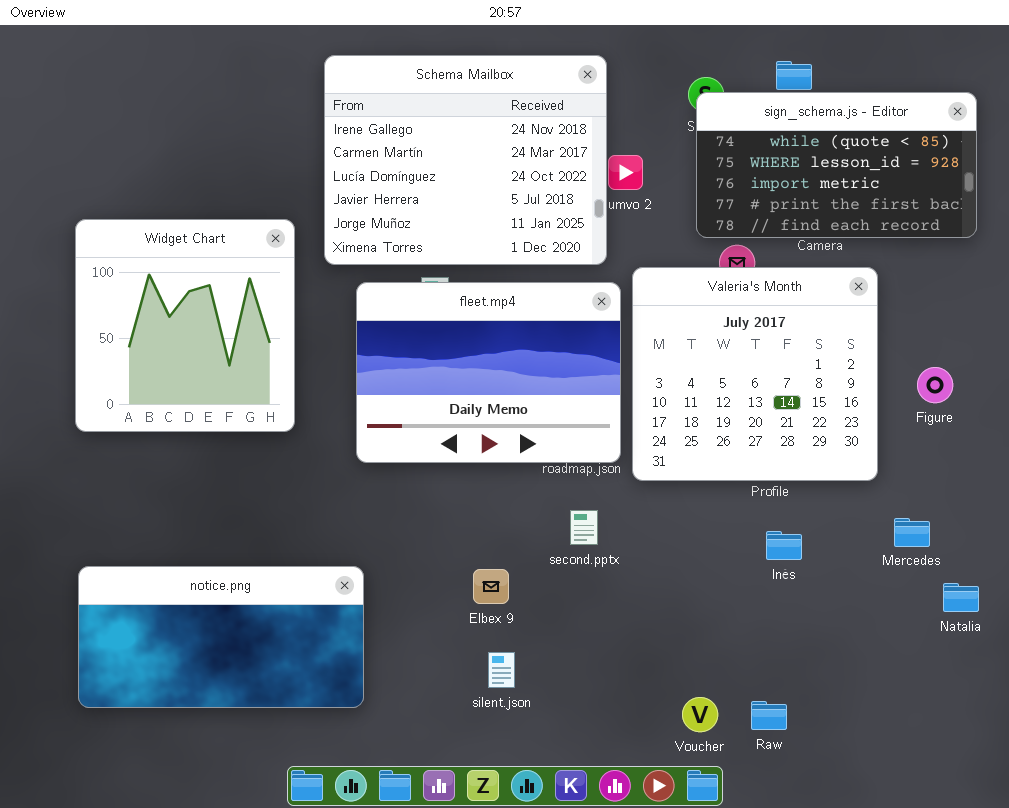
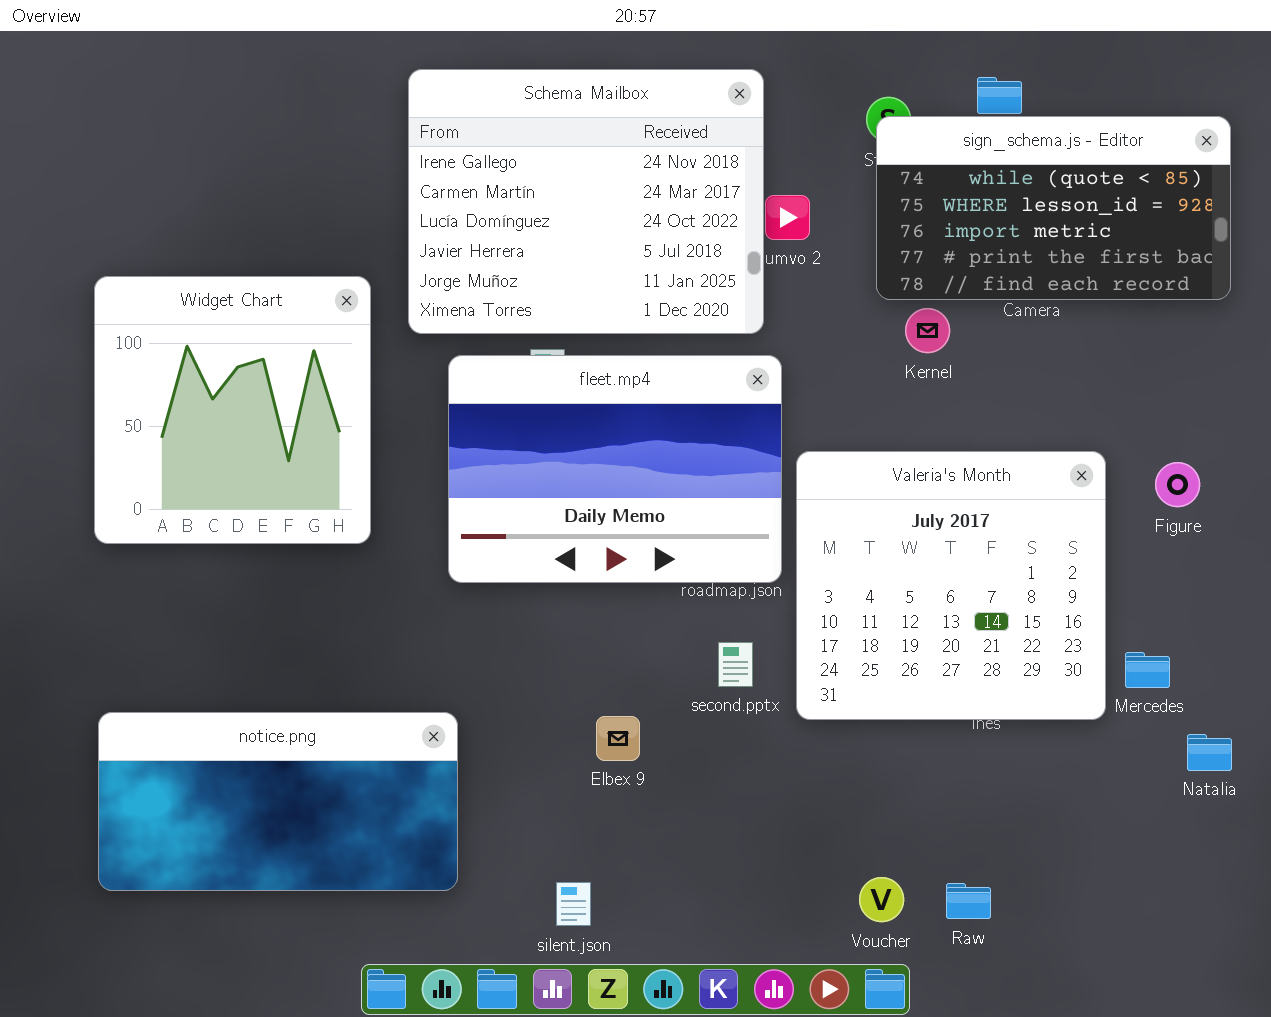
Valeria's Month: [632,267,878,481] -> [796,451,1106,720], moved
silent.json: [488,652,515,688] -> [556,882,591,926], moved

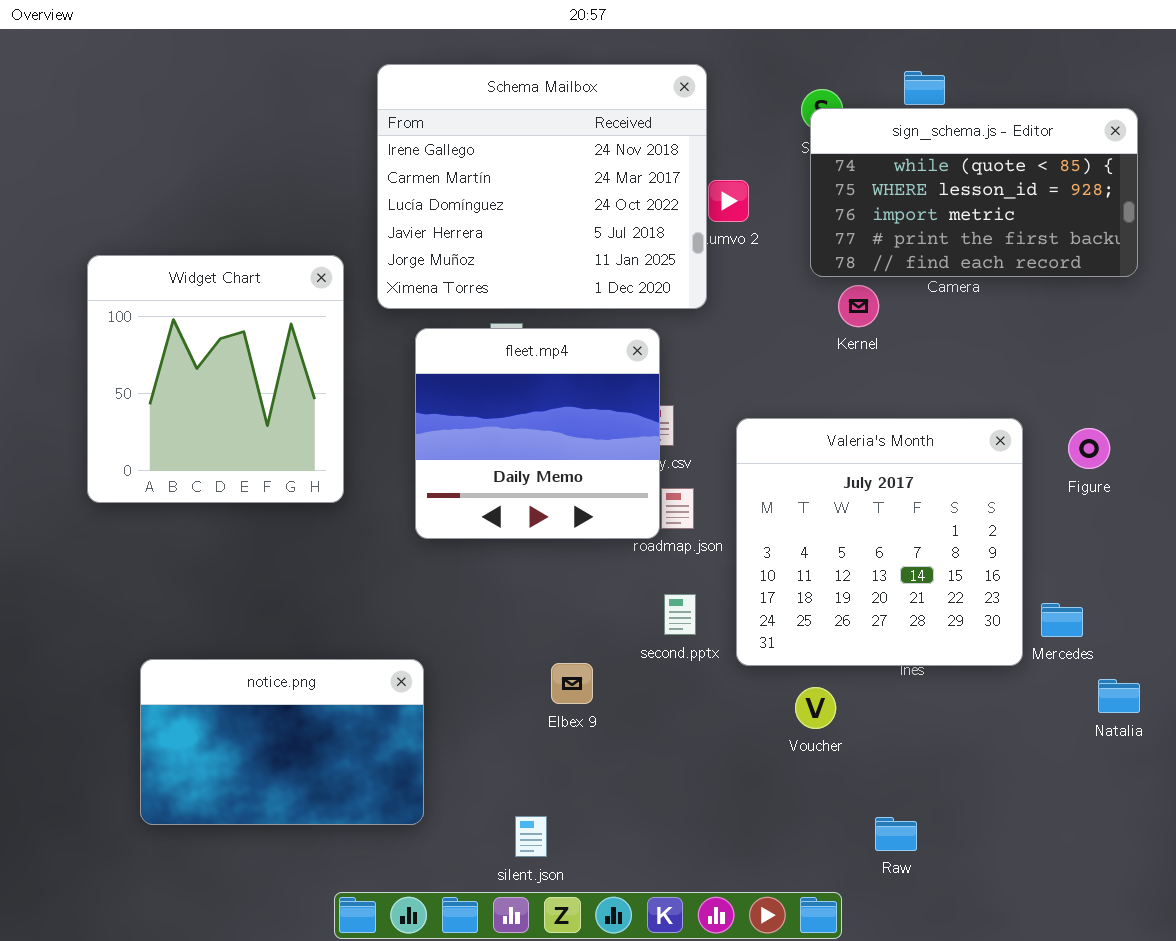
fleet.mp4: [448,355,782,583] -> [415,328,660,539], resized
notice.png: [98,712,458,891] -> [140,659,424,825], resized
Voucher: [859,877,904,922] -> [795,687,836,729], moved

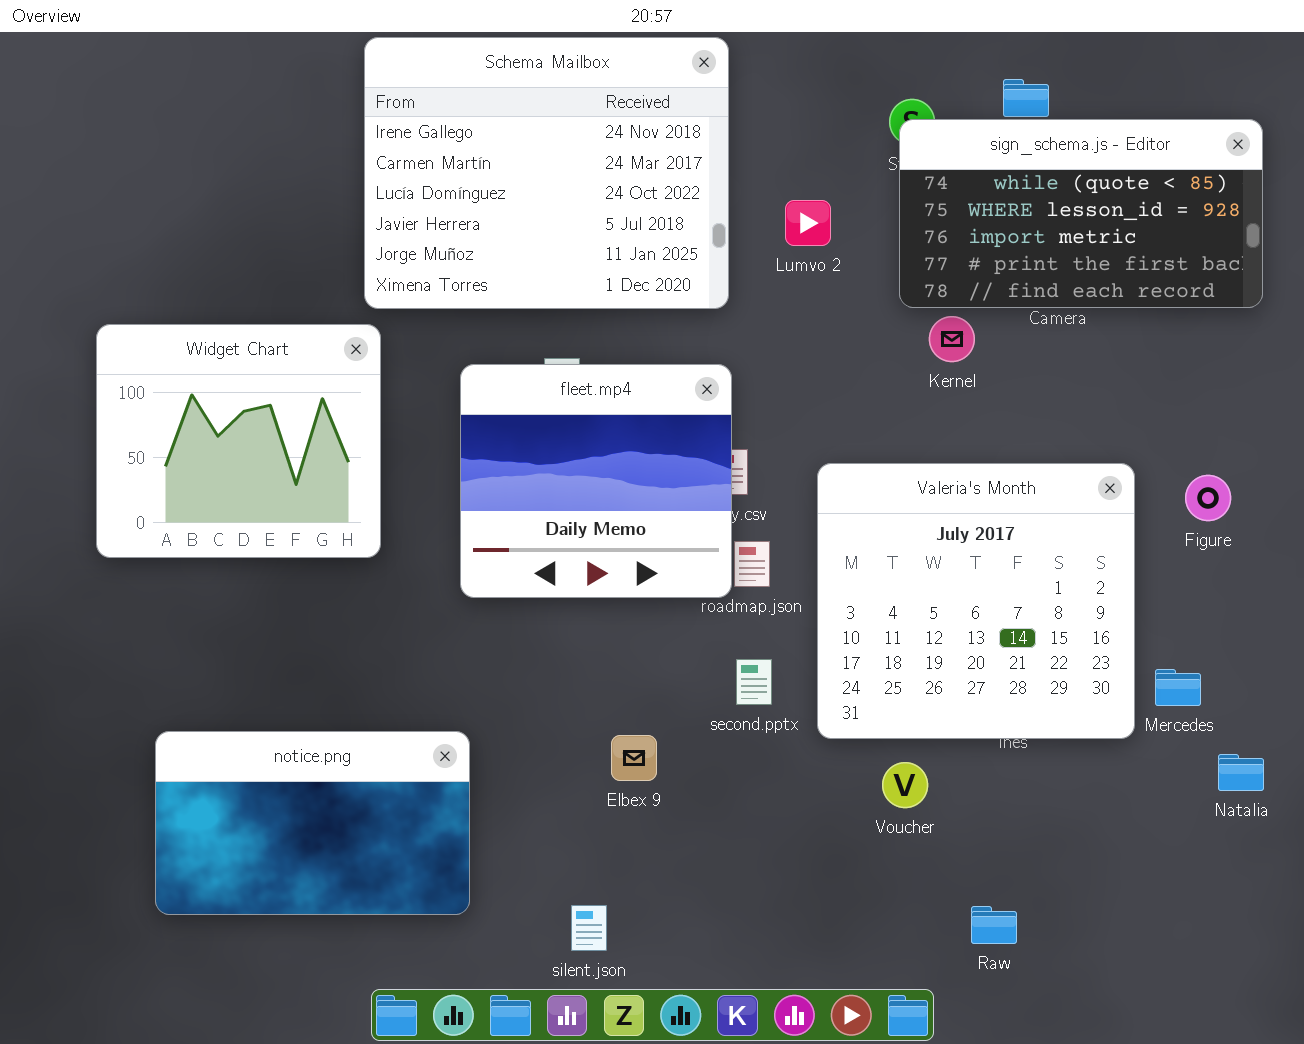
Schema Mailbox: [377,64,707,309] -> [364,37,729,309], moved
Widget Chart: [87,255,344,503] -> [96,324,381,558], resized

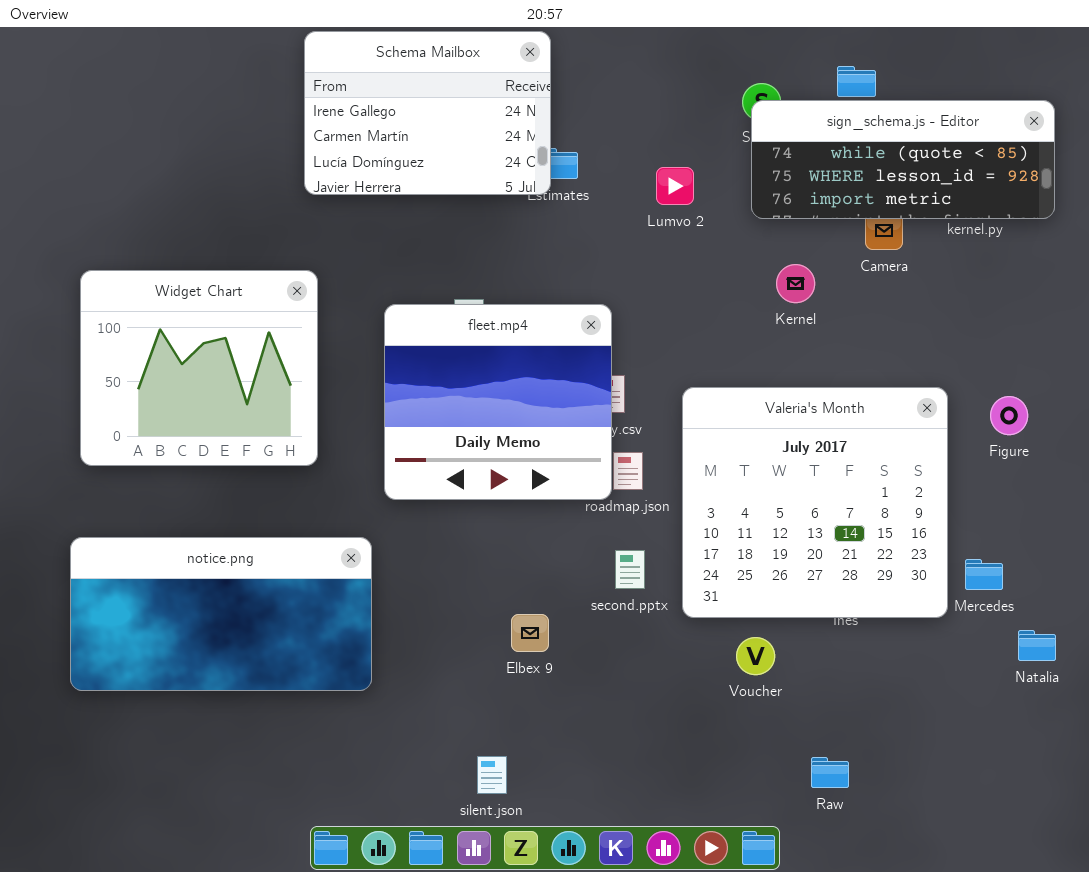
Schema Mailbox: [364,37,729,309] -> [304,31,551,195], resized
sign_schema.js - Editor: [899,119,1263,308] -> [751,100,1055,219], resized
notice.png: [155,731,470,915] -> [70,537,372,691], moved, resized

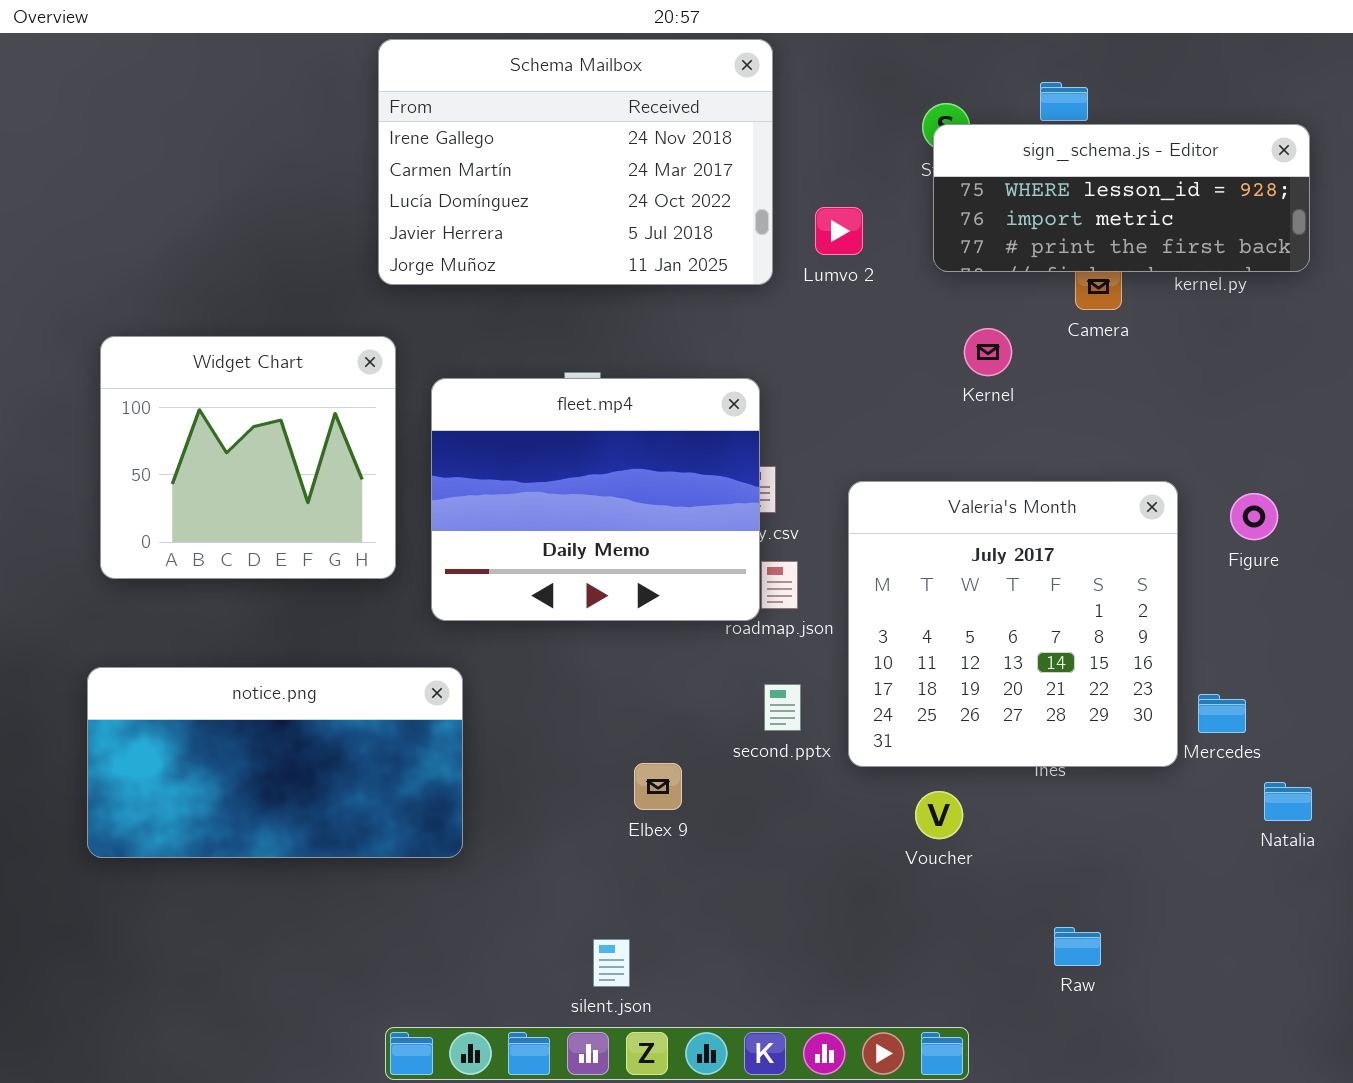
Schema Mailbox: [304,31,551,195] -> [378,39,773,285], resized
sign_schema.js - Editor: [751,100,1055,219] -> [933,124,1310,272], scrolled down 1 row
fleet.mp4: [384,304,612,500] -> [431,378,760,621], resized
Raw: [811,757,849,788] -> [1054,927,1101,966], moved

